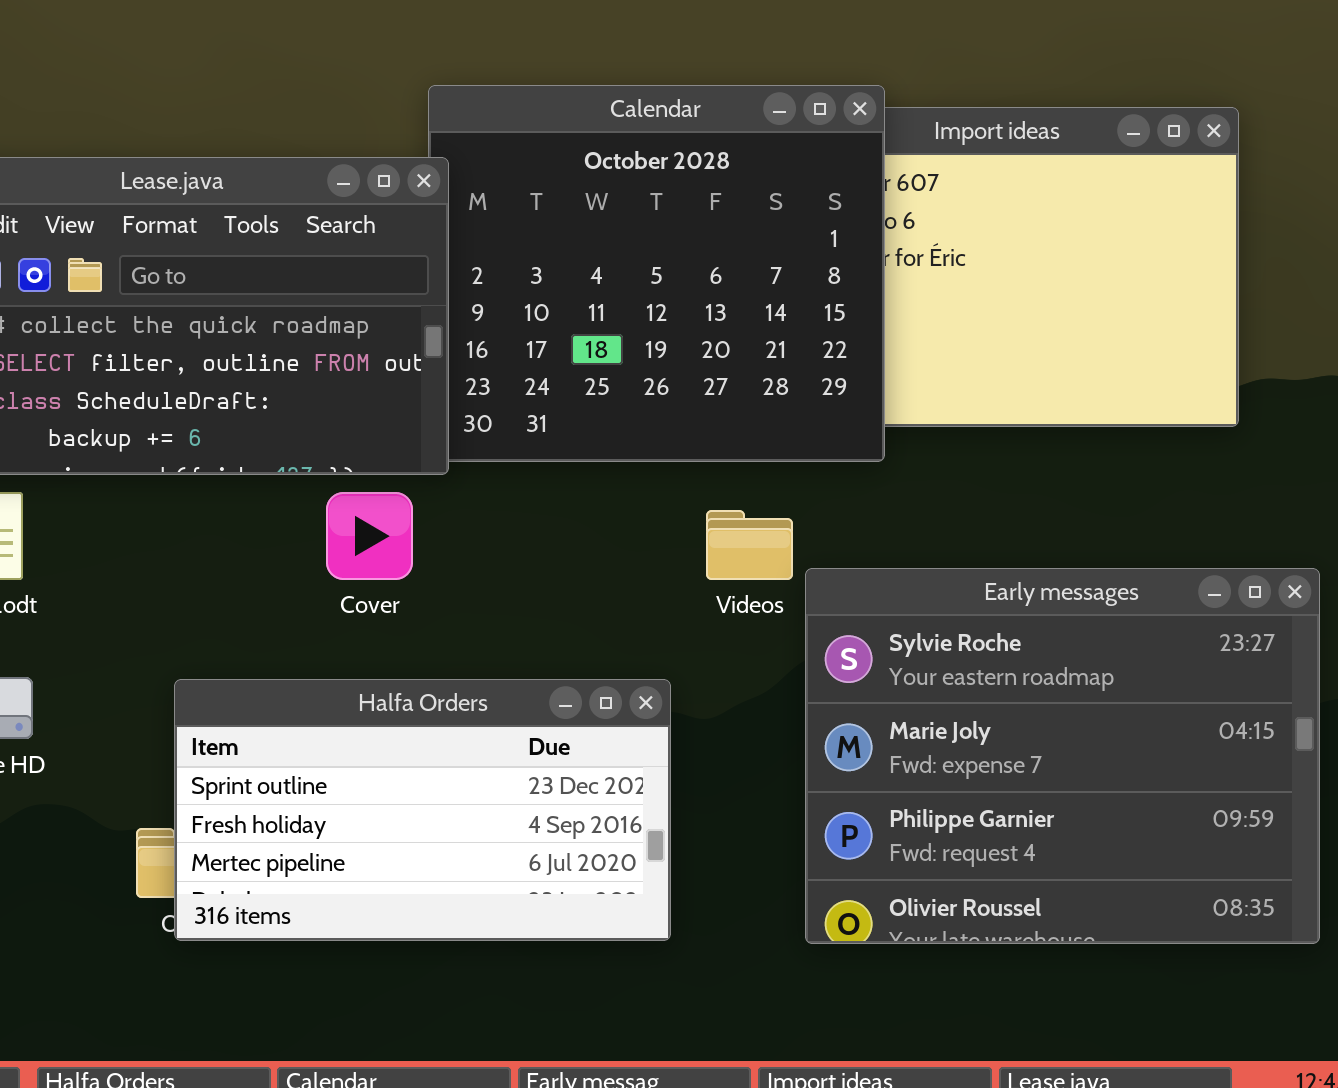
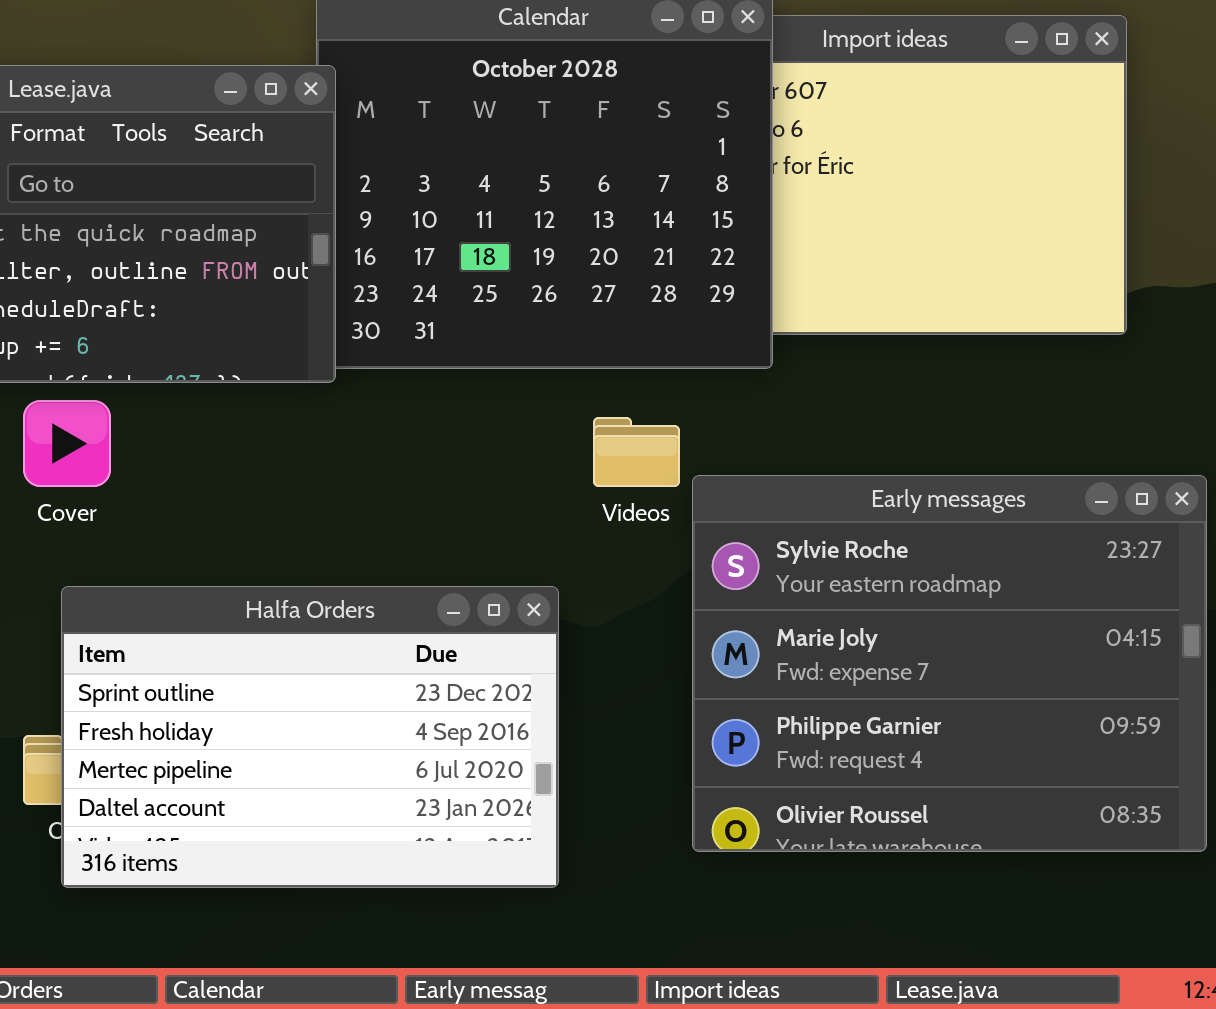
Cover: [326,492,413,580] -> [23,400,111,487], moved
Halfa Orders: [174,679,671,941] -> [61,586,559,888], resized

